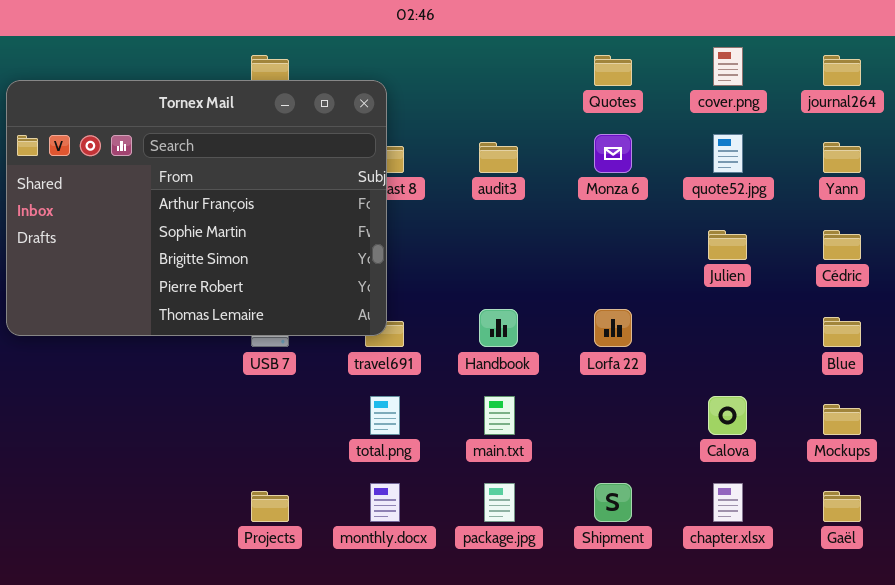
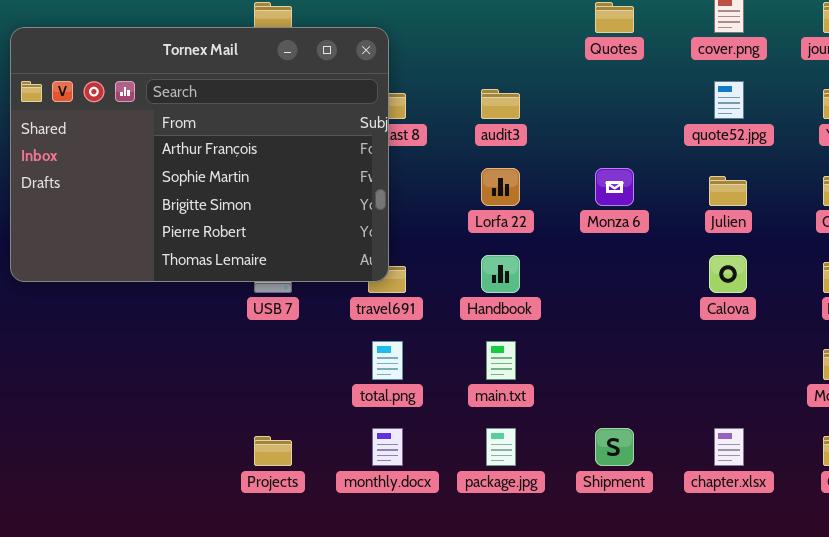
Monza 6: [594,134,632,173] -> [595,168,634,206], moved
Lorfa 22: [594,309,632,347] -> [481,168,520,206], moved
Calova: [708,396,747,435] -> [709,255,747,293], moved

